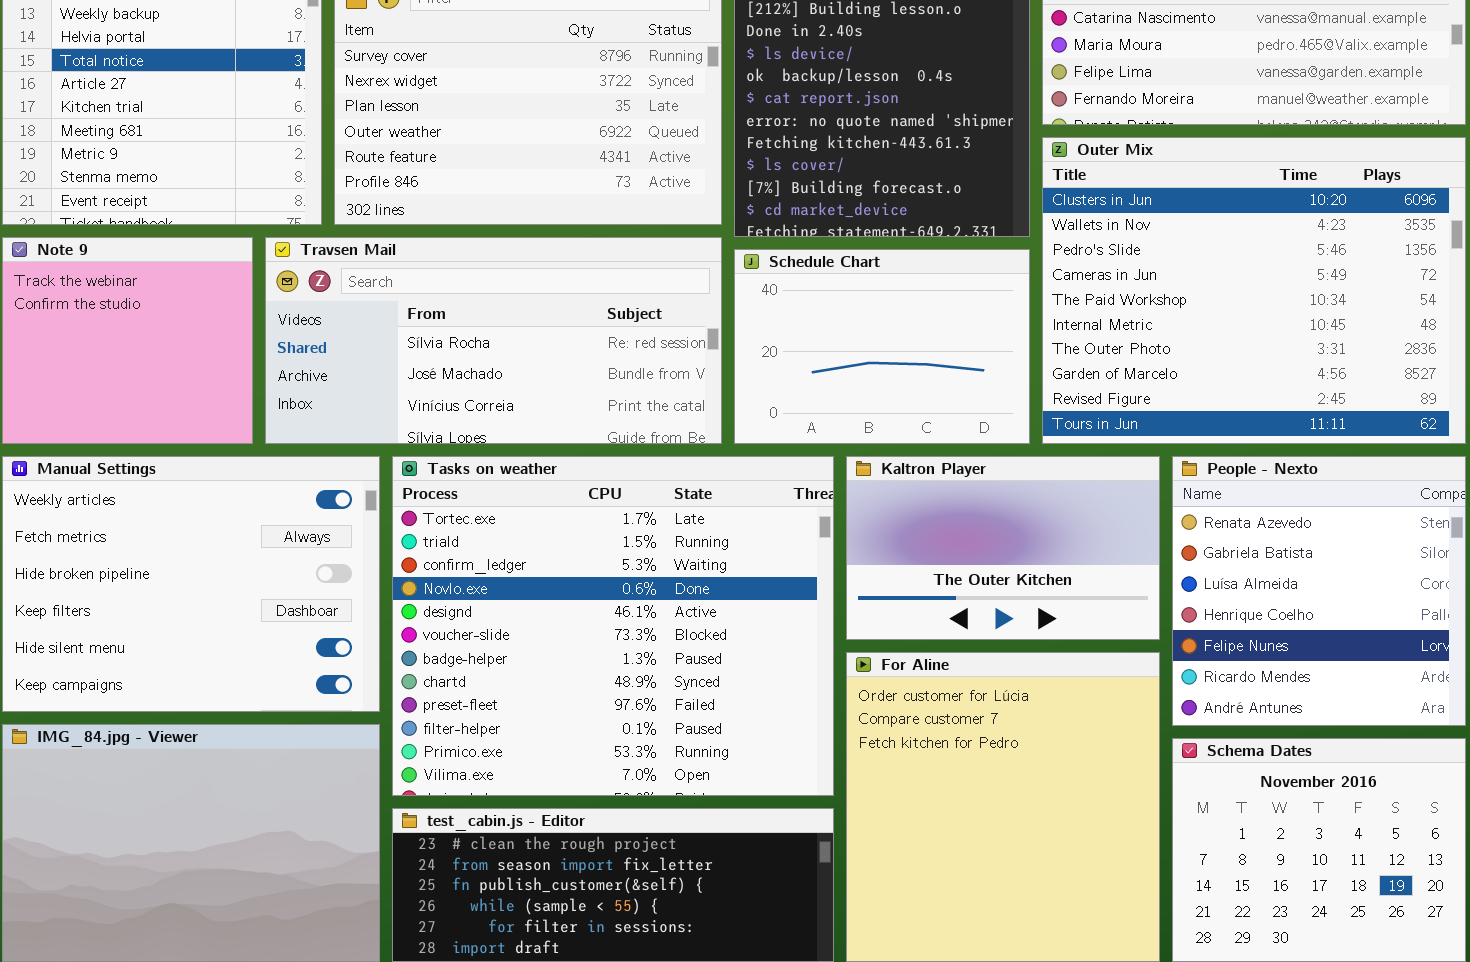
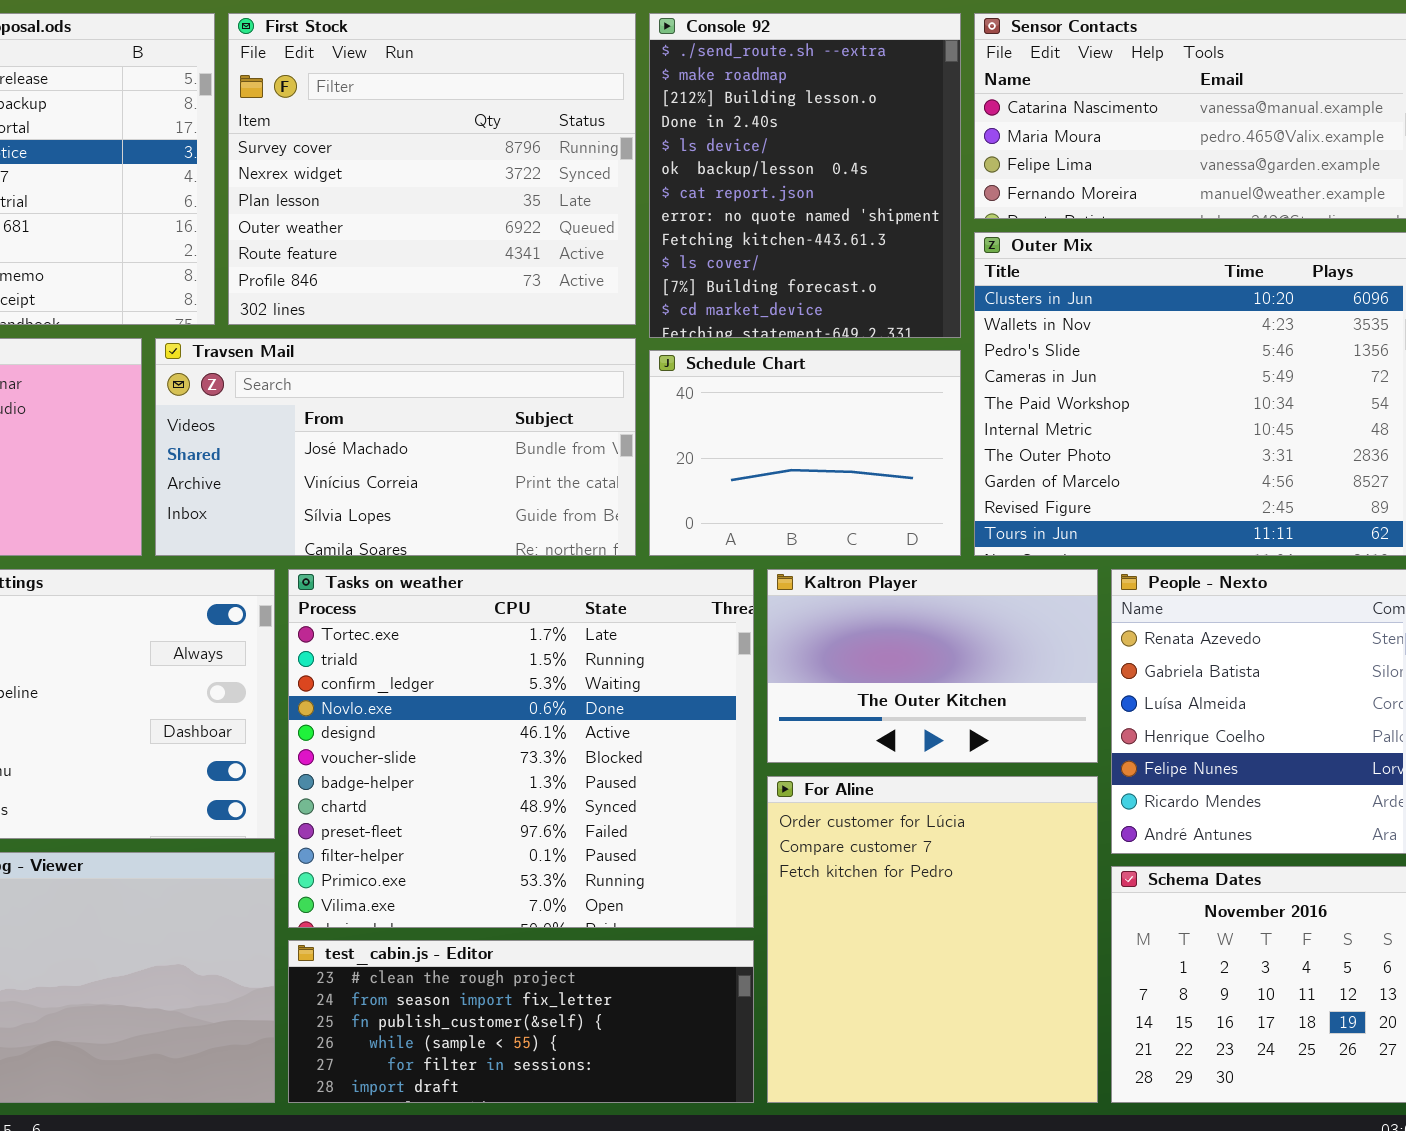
Travsen Mail: [265,237,722,444] -> [155,338,636,556], scrolled down 1 row

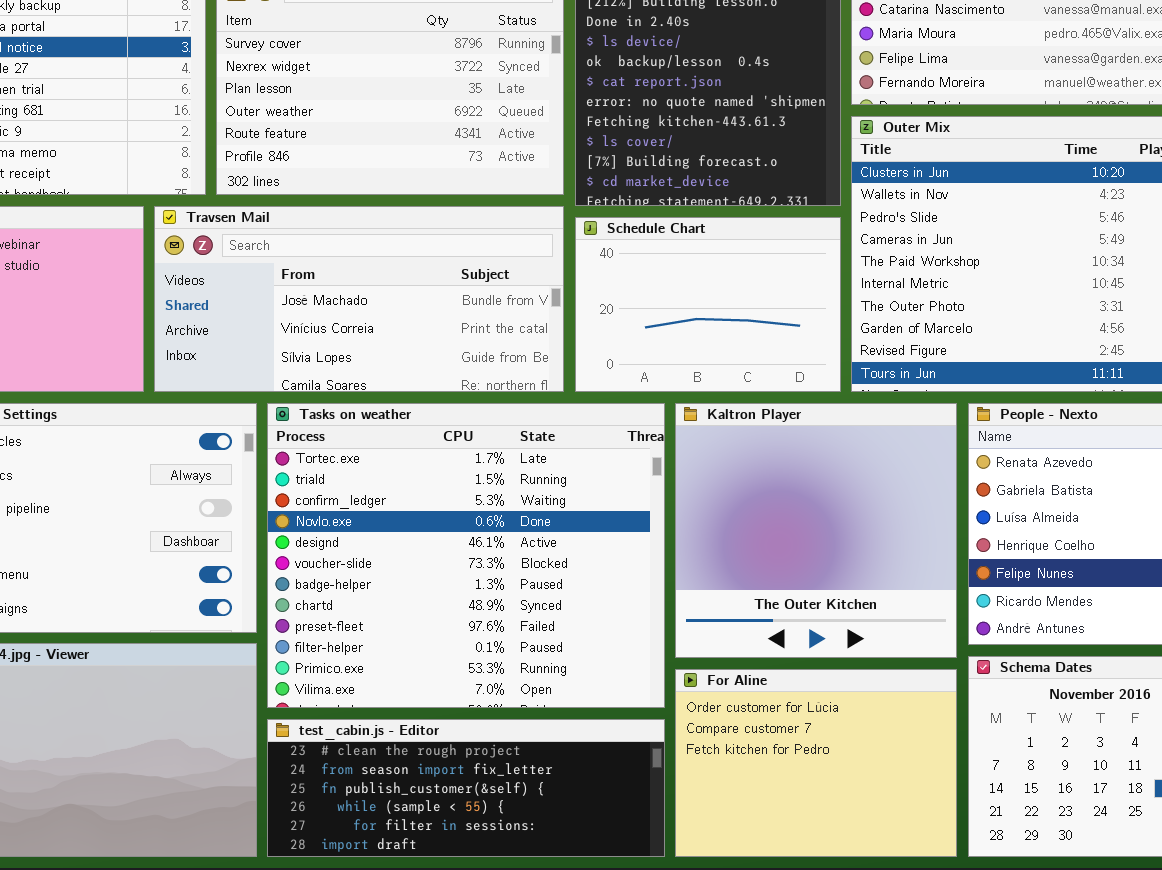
Kaltron Player: [767,569,1098,763] -> [675,403,957,658], resized
For Aline: [767,776,1098,1103] -> [675,669,957,857], resized

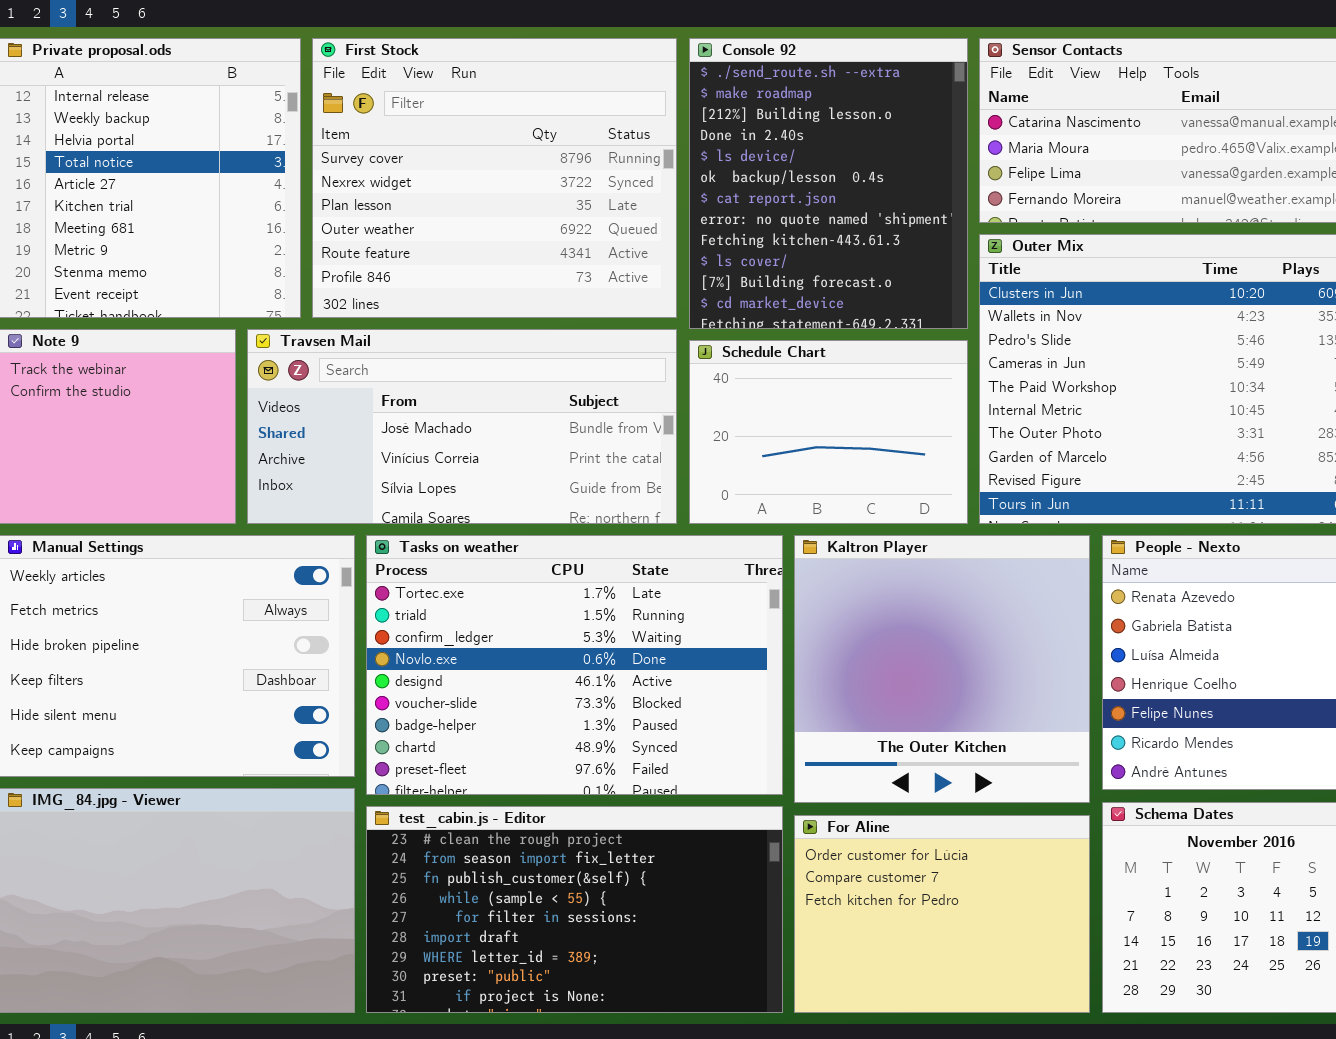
Tasks on weather: [267,403,665,708] -> [366,535,783,795], resized
test_cabin.js - Editor: [267,719,665,857] -> [366,806,783,1013], resized

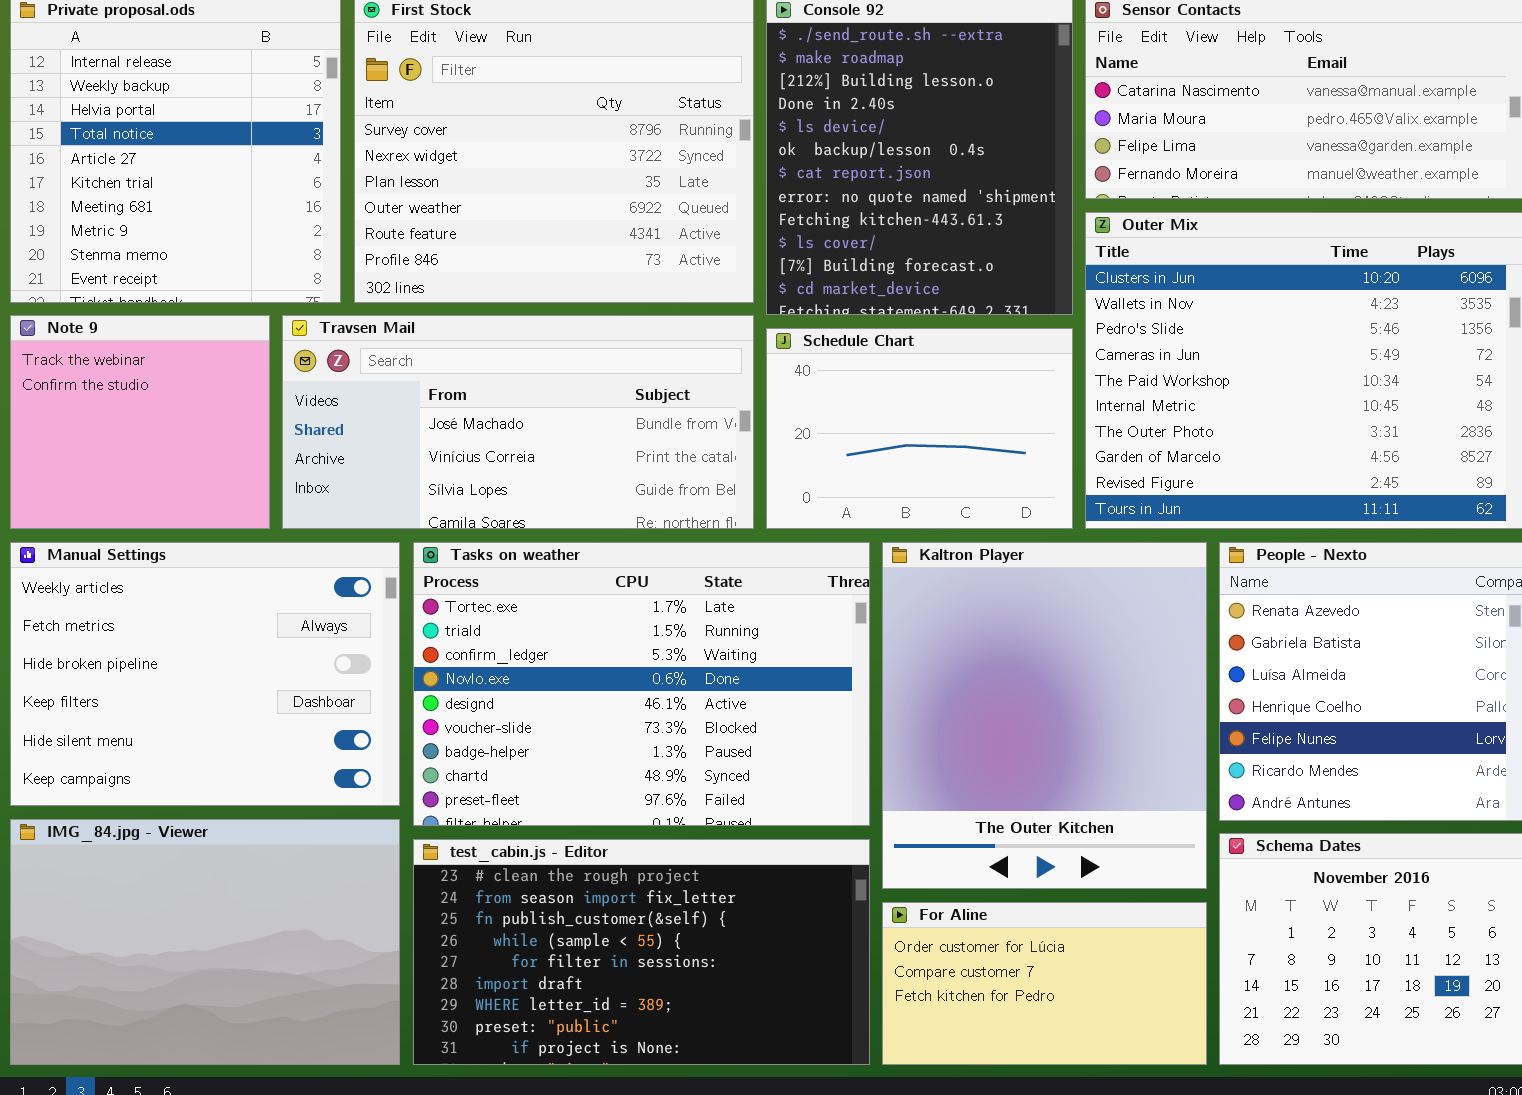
Kaltron Player: [794,535,1090,803] -> [882,542,1207,889], resized
For Aline: [794,815,1090,1013] -> [882,902,1207,1065], resized

